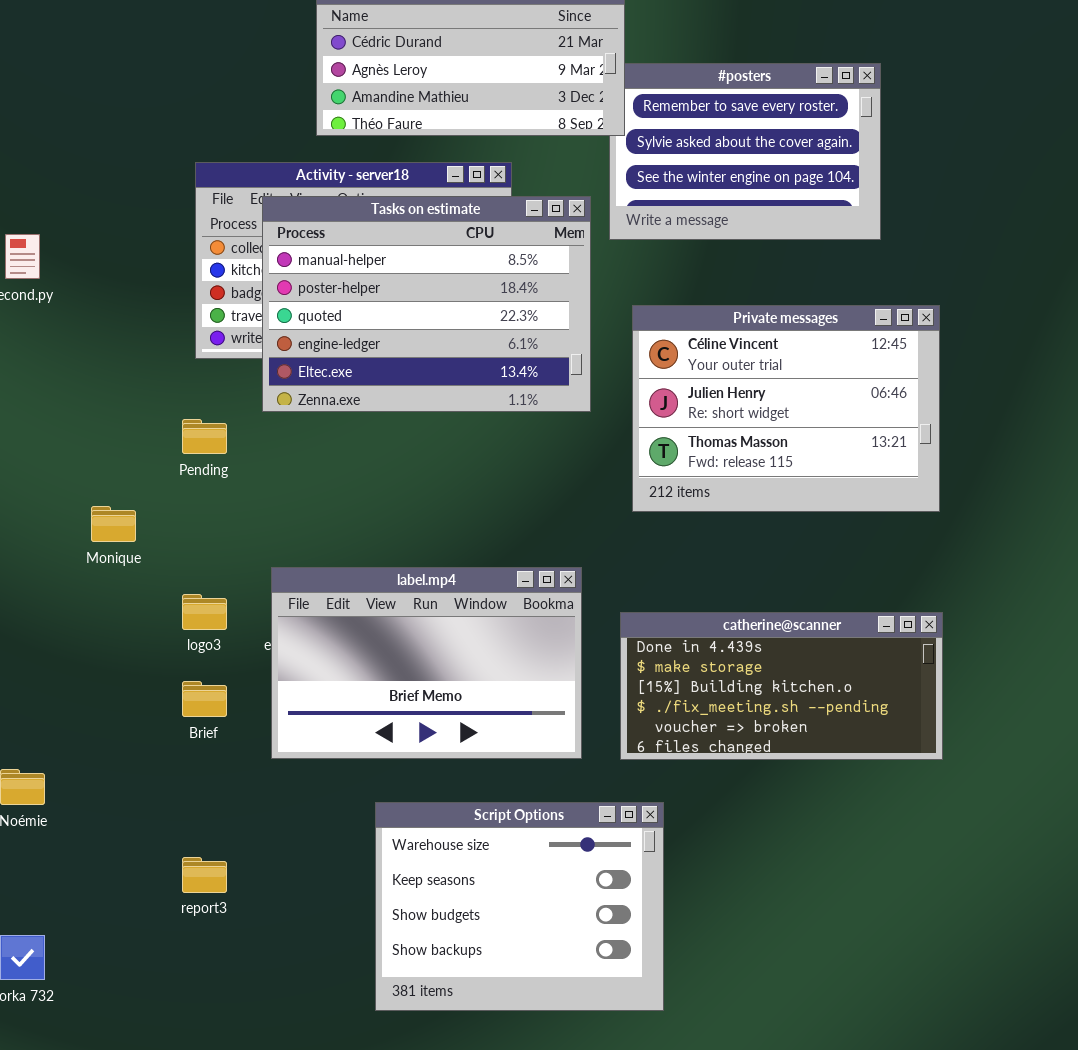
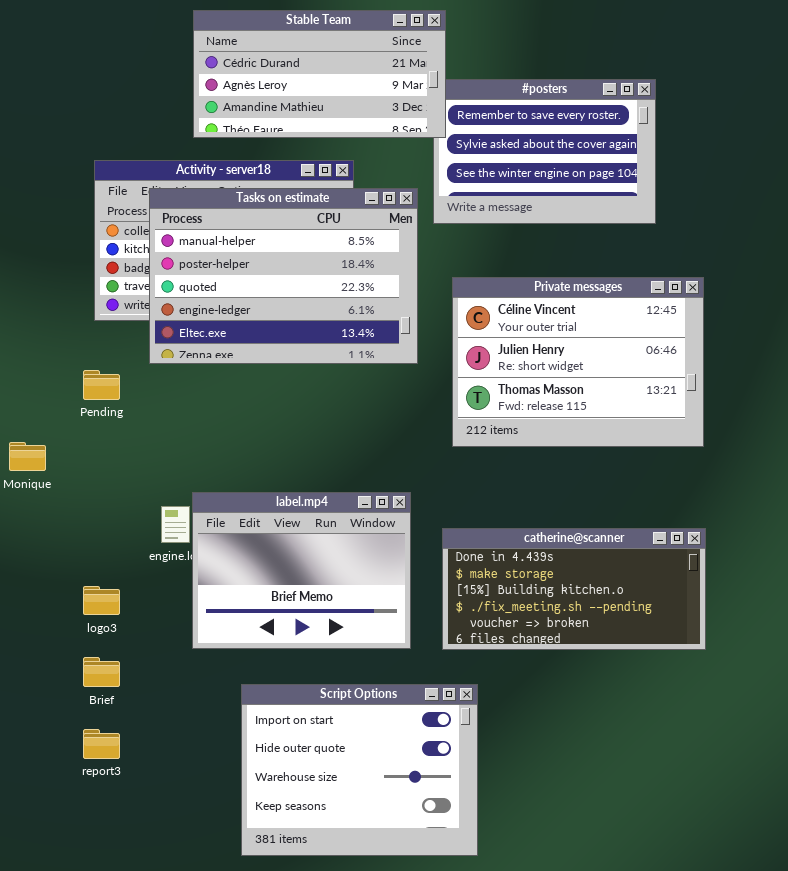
label.mp4: [271,567,582,759] -> [192,492,411,649], resized
logo3: [182,594,227,630] -> [83,586,120,615], moved
Brief: [182,681,227,717] -> [83,657,120,687], moved
Script Options: [375,802,664,1011] -> [241,684,478,856], scrolled up 2 rows

